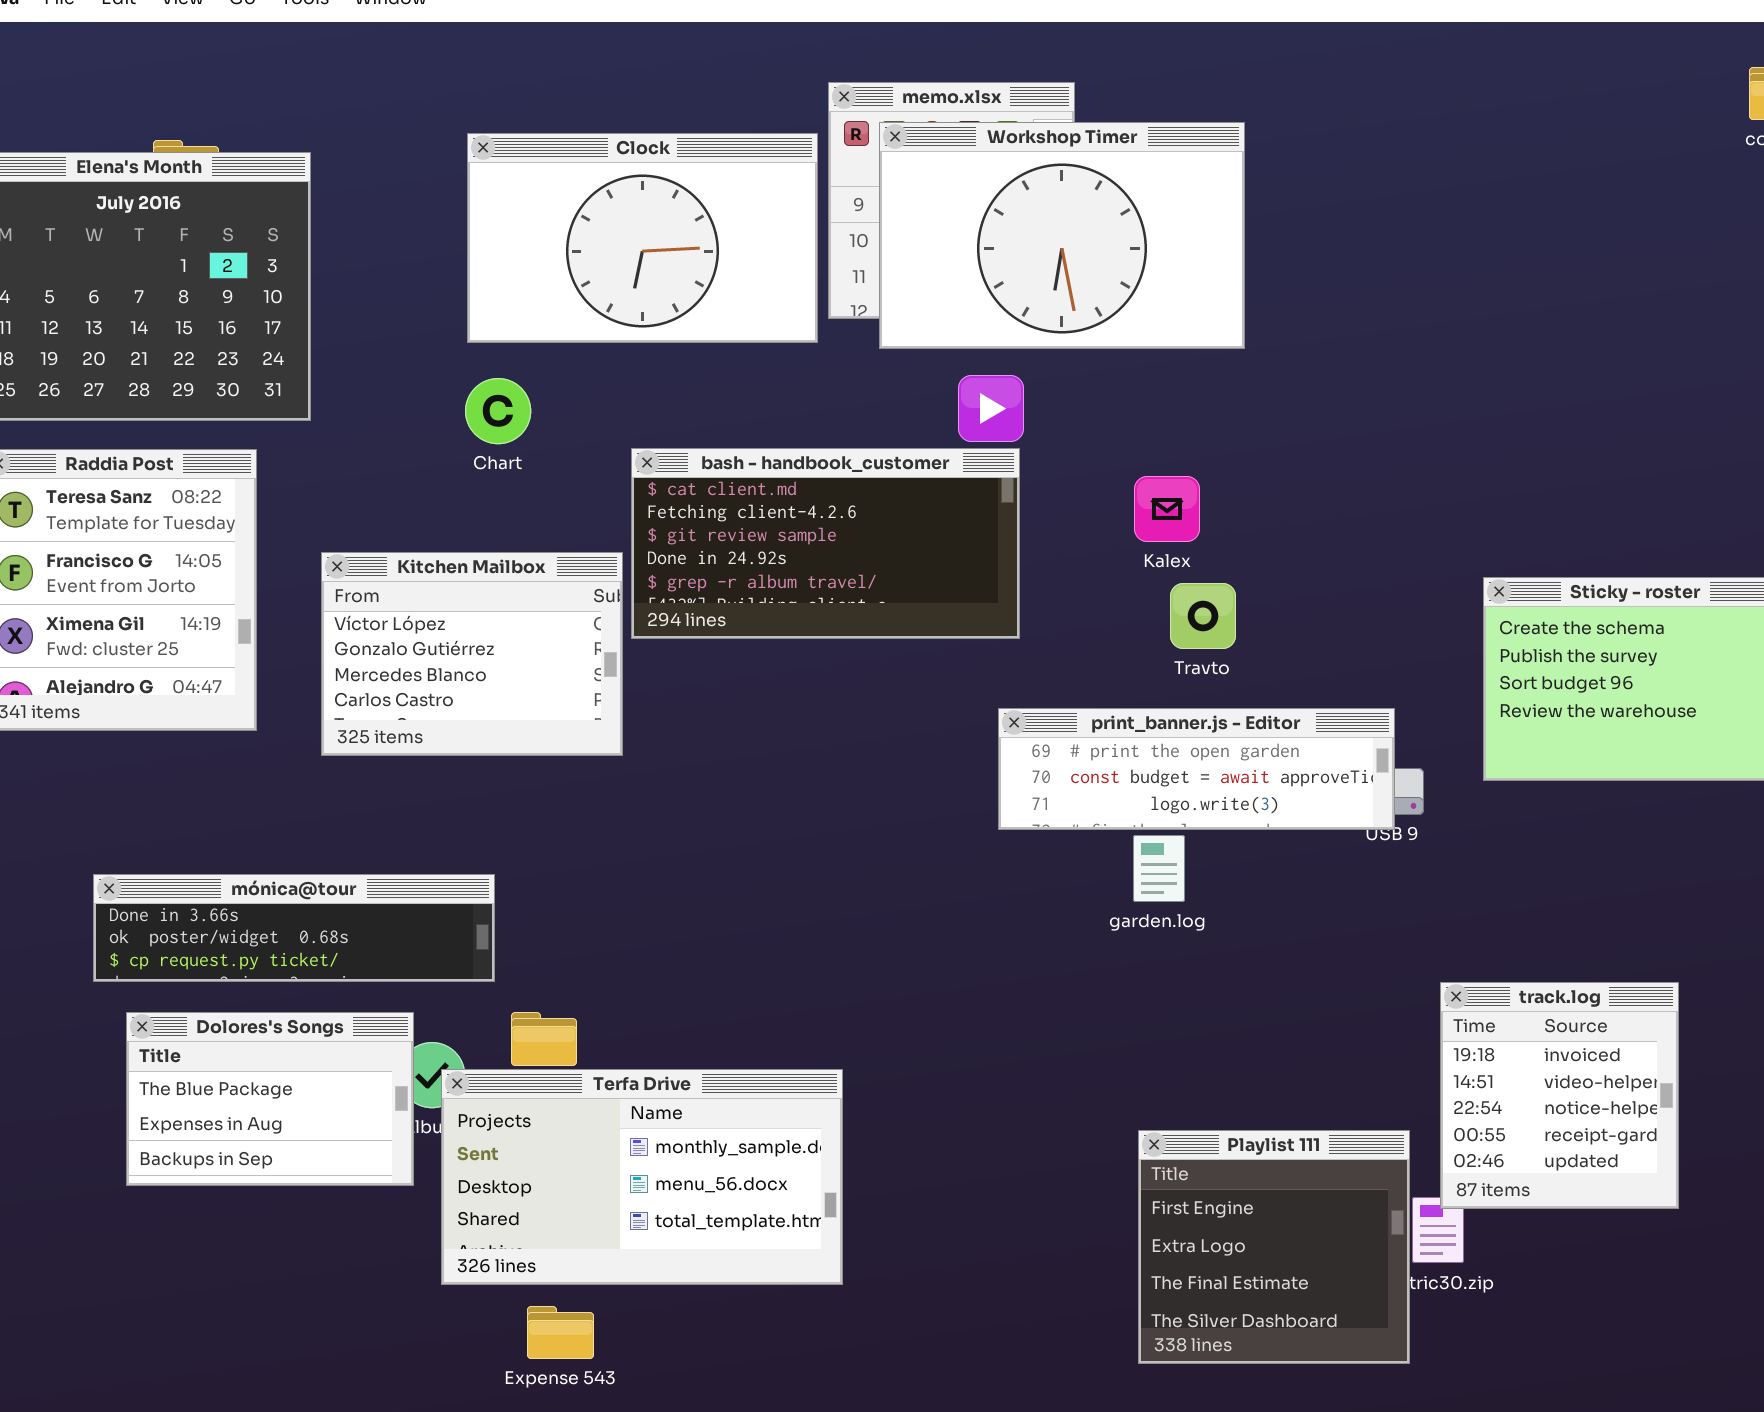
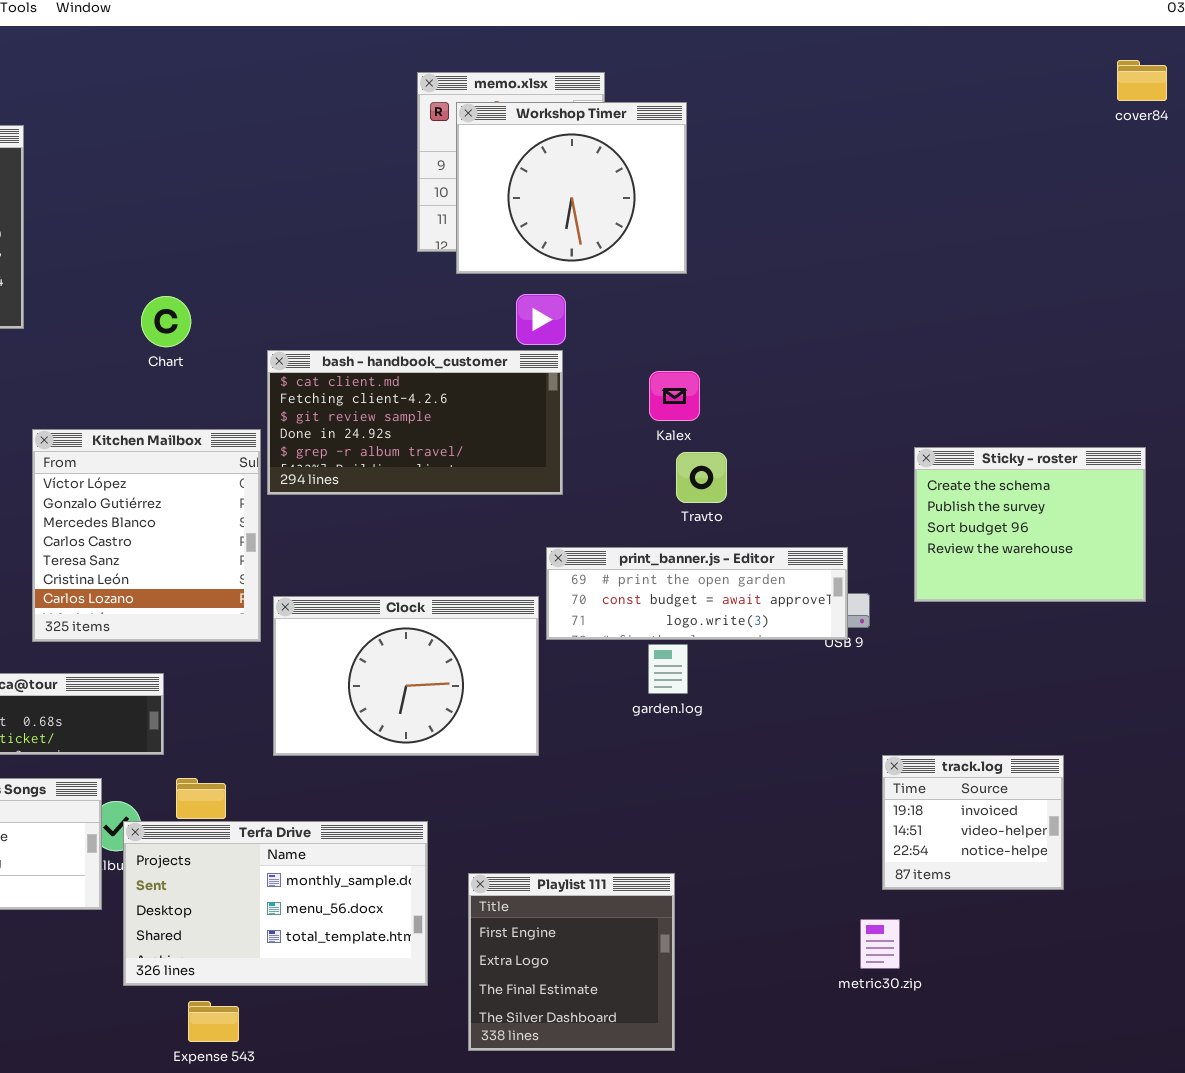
Workshop Timer: [879,122,1245,349] -> [456,102,687,274], resized
Clock: [467,133,818,343] -> [273,596,539,756], moved
Kitchen Mailbox: [321,552,623,756] -> [32,429,261,642], resized
track.log: [1440,982,1679,1209] -> [882,755,1064,890], resized
Playlist 111: [1138,1130,1410,1364] -> [468,873,675,1051], moved

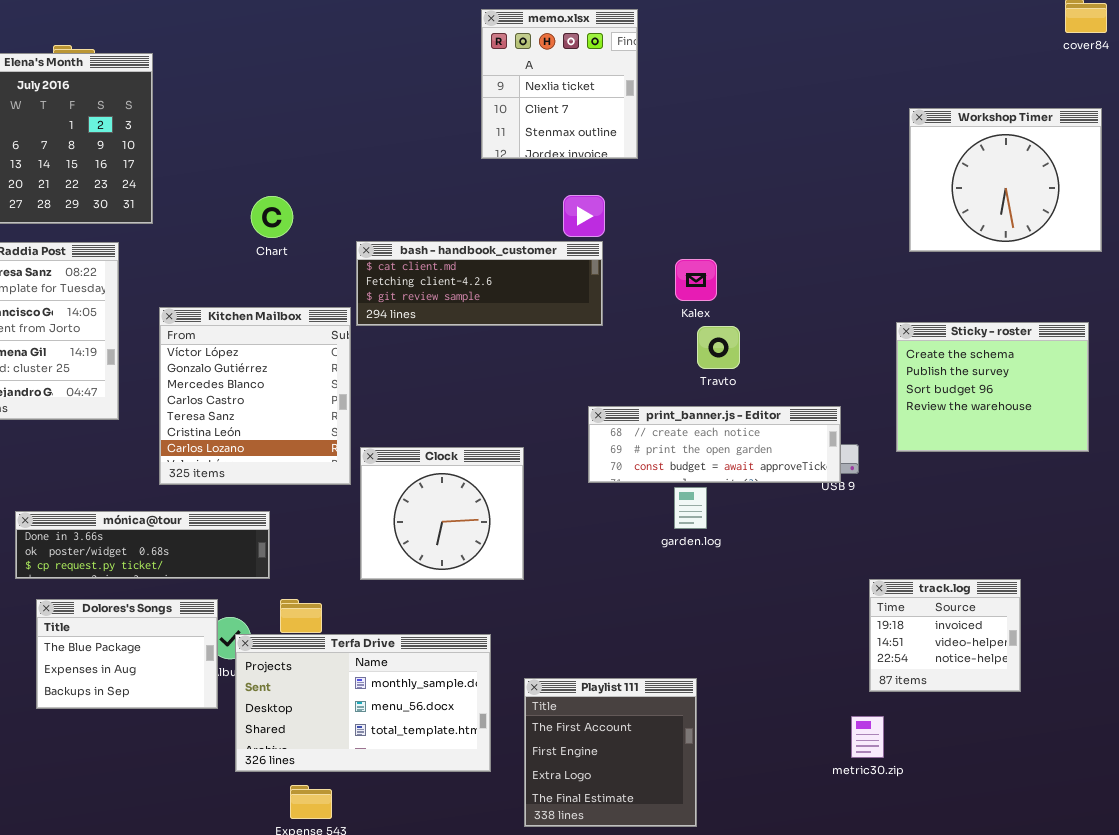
Workshop Timer: [456,102,687,274] -> [909,108,1102,252], moved
bash - handbook_customer: [267,350,563,495] -> [356,241,603,326], resized
print_banner.js - Editor: [546,547,848,640] -> [588,406,841,483], scrolled up 1 row
Clock: [273,596,539,756] -> [360,447,524,580], resized
Playlist 111: [468,873,675,1051] -> [524,678,697,827], scrolled up 1 row

